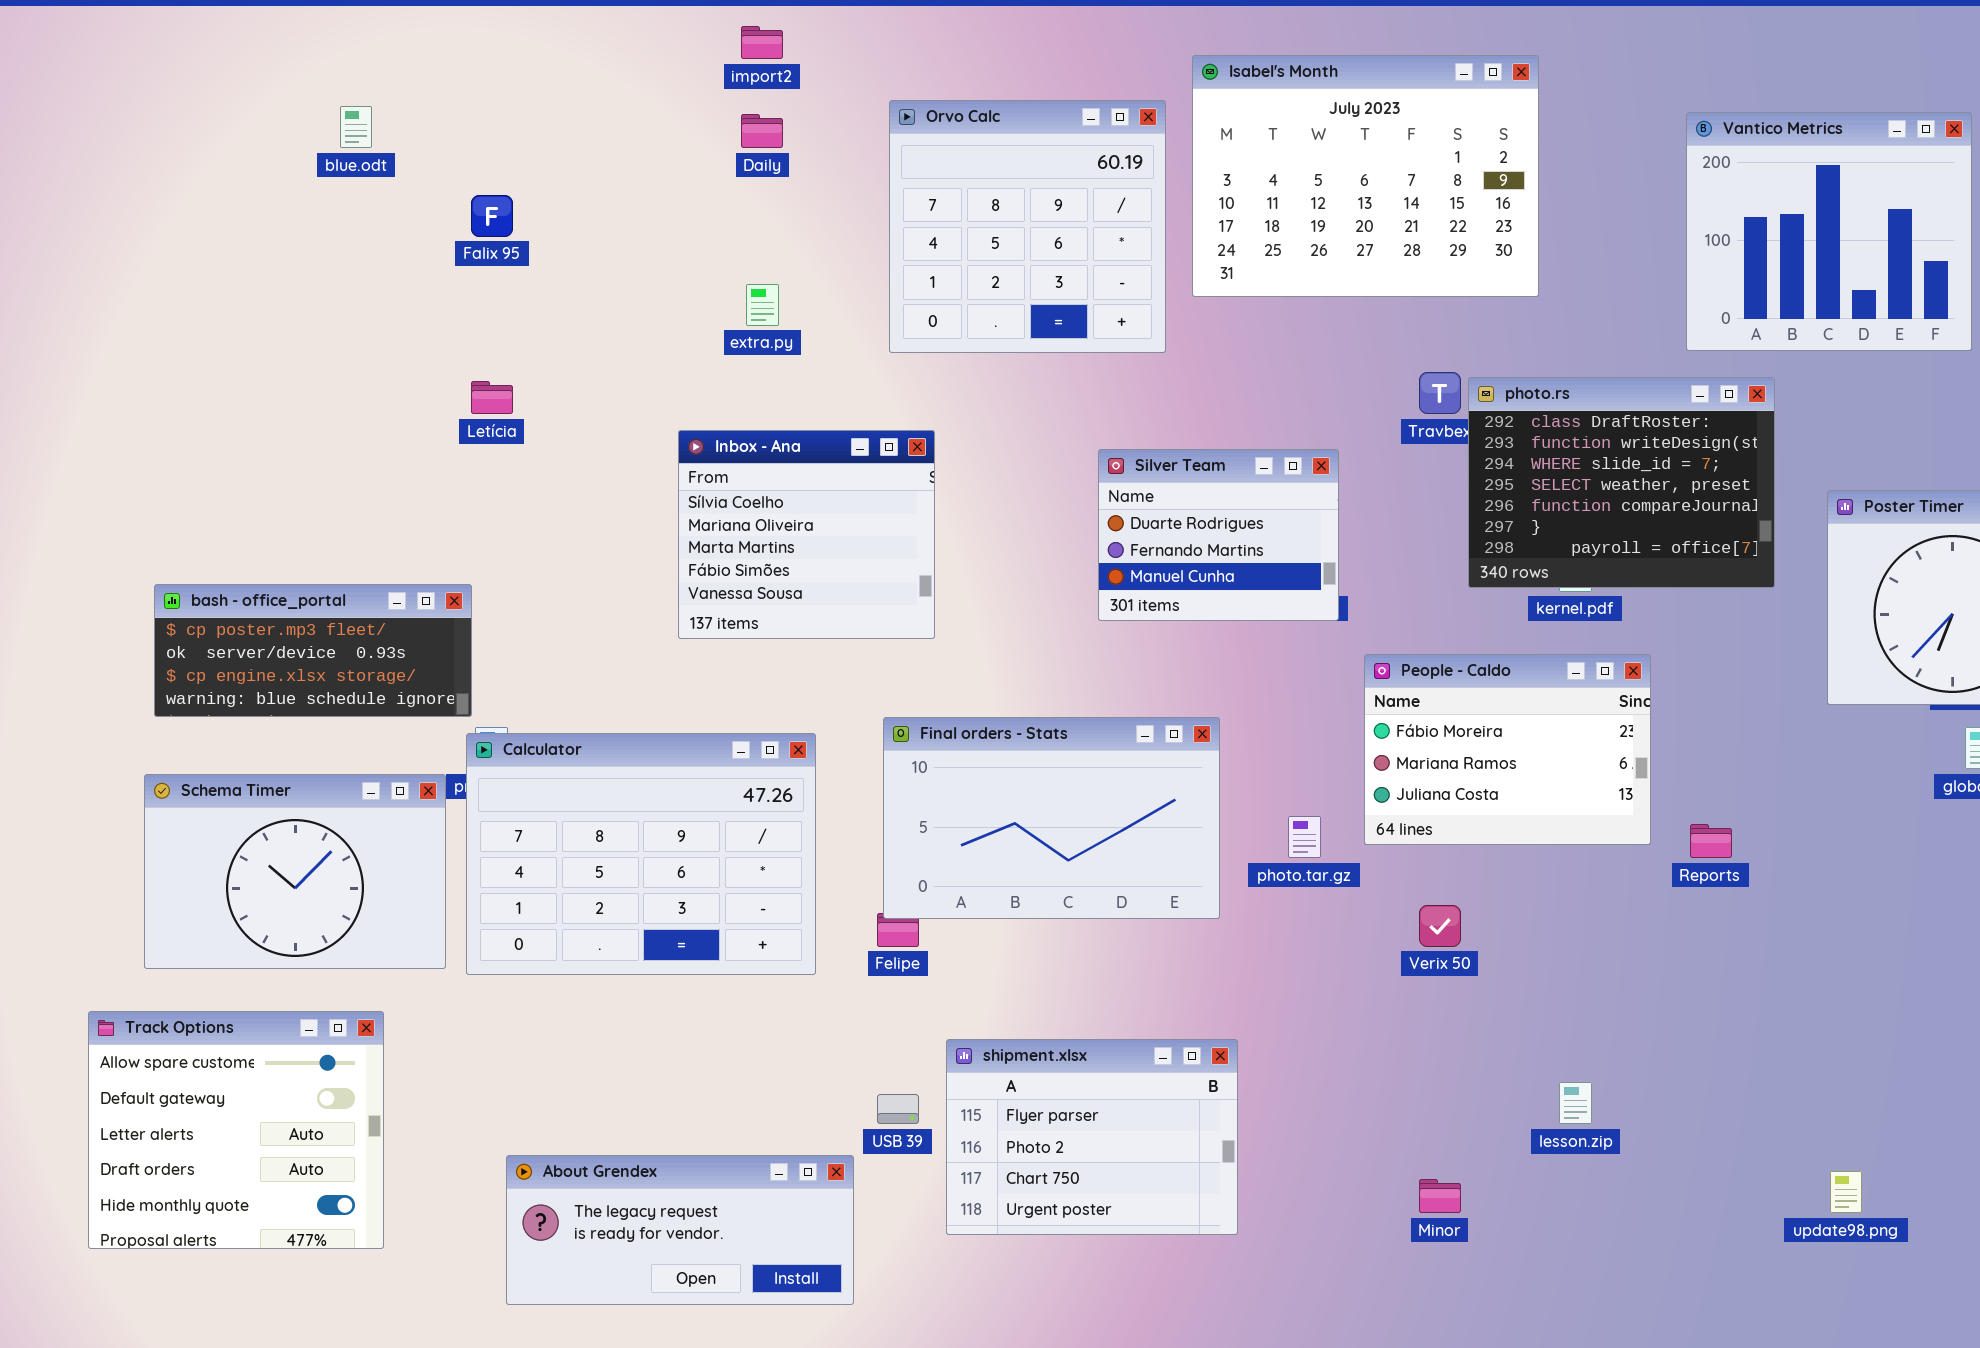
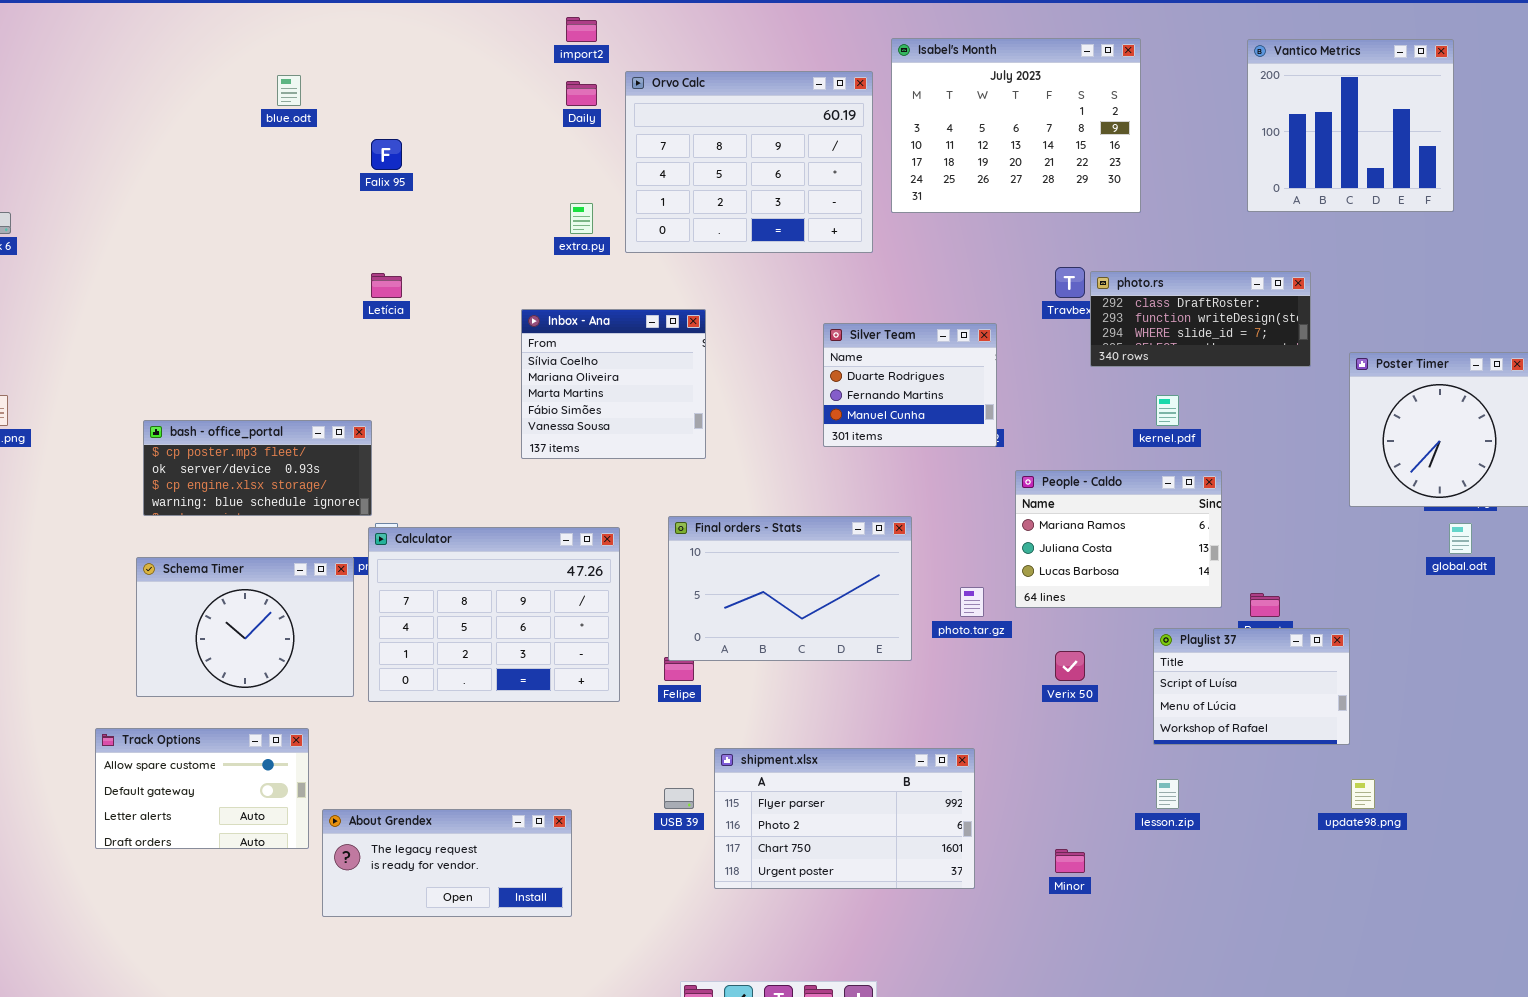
Orvo Calc: [889,100,1166,353] -> [625,71,873,253], resized
Vantico Metrics: [1686,112,1972,351] -> [1247,39,1454,212], moved
photo.rs: [1468,377,1775,588] -> [1090,271,1311,367], resized
People - Caldo: [1364,654,1651,845] -> [1015,470,1222,608], scrolled down 1 row
Playlist 37: none -> [1153,628,1350,745], opened
Track Options: [88,1011,384,1249] -> [95,728,309,849], resized
shipment.xlsx: [946,1039,1238,1235] -> [714,748,975,889], resized
About Grendex: [506,1155,854,1305] -> [322,809,572,917], moved
update98.png: [1830,1171,1862,1213] -> [1351,779,1375,809], moved

